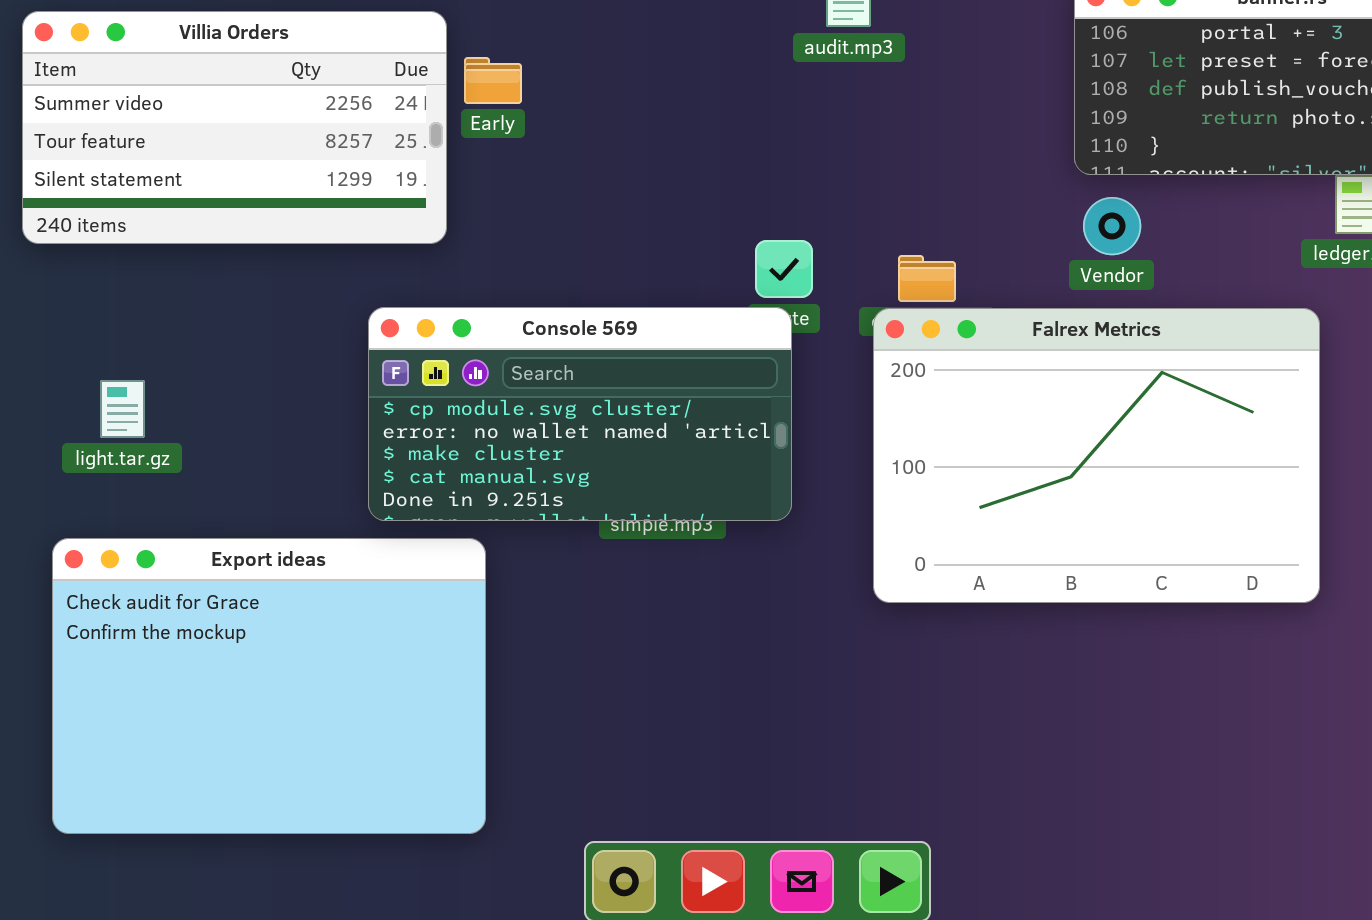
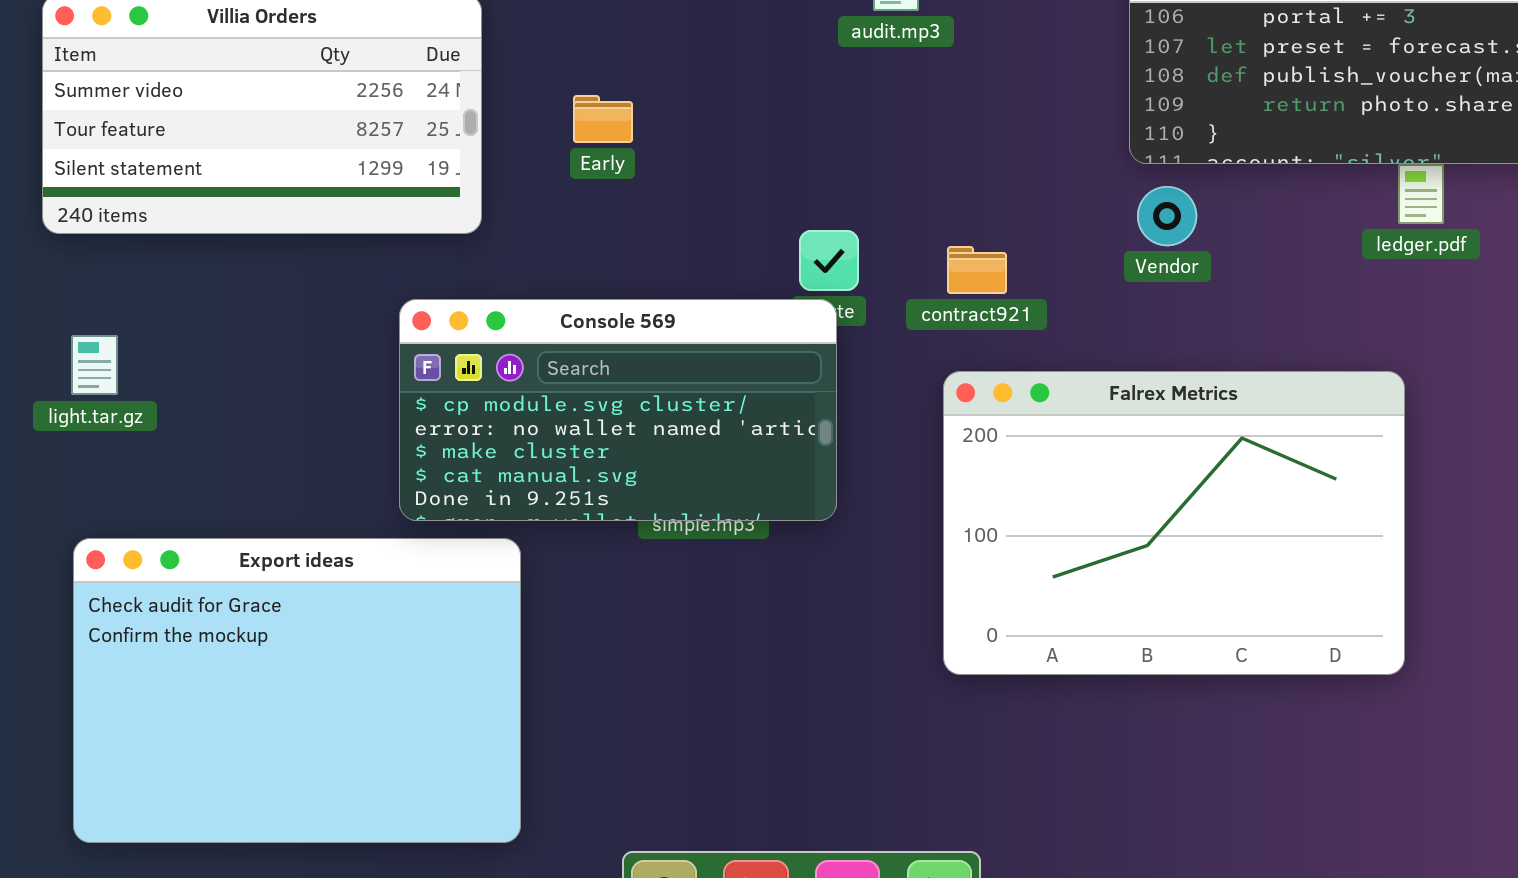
Early: [464,57,522,104] -> [573,95,633,143], moved
Falrex Metrics: [873,308,1320,603] -> [943,371,1405,675], moved
light.tar.gz: [100,380,145,438] -> [71,335,118,395], moved

